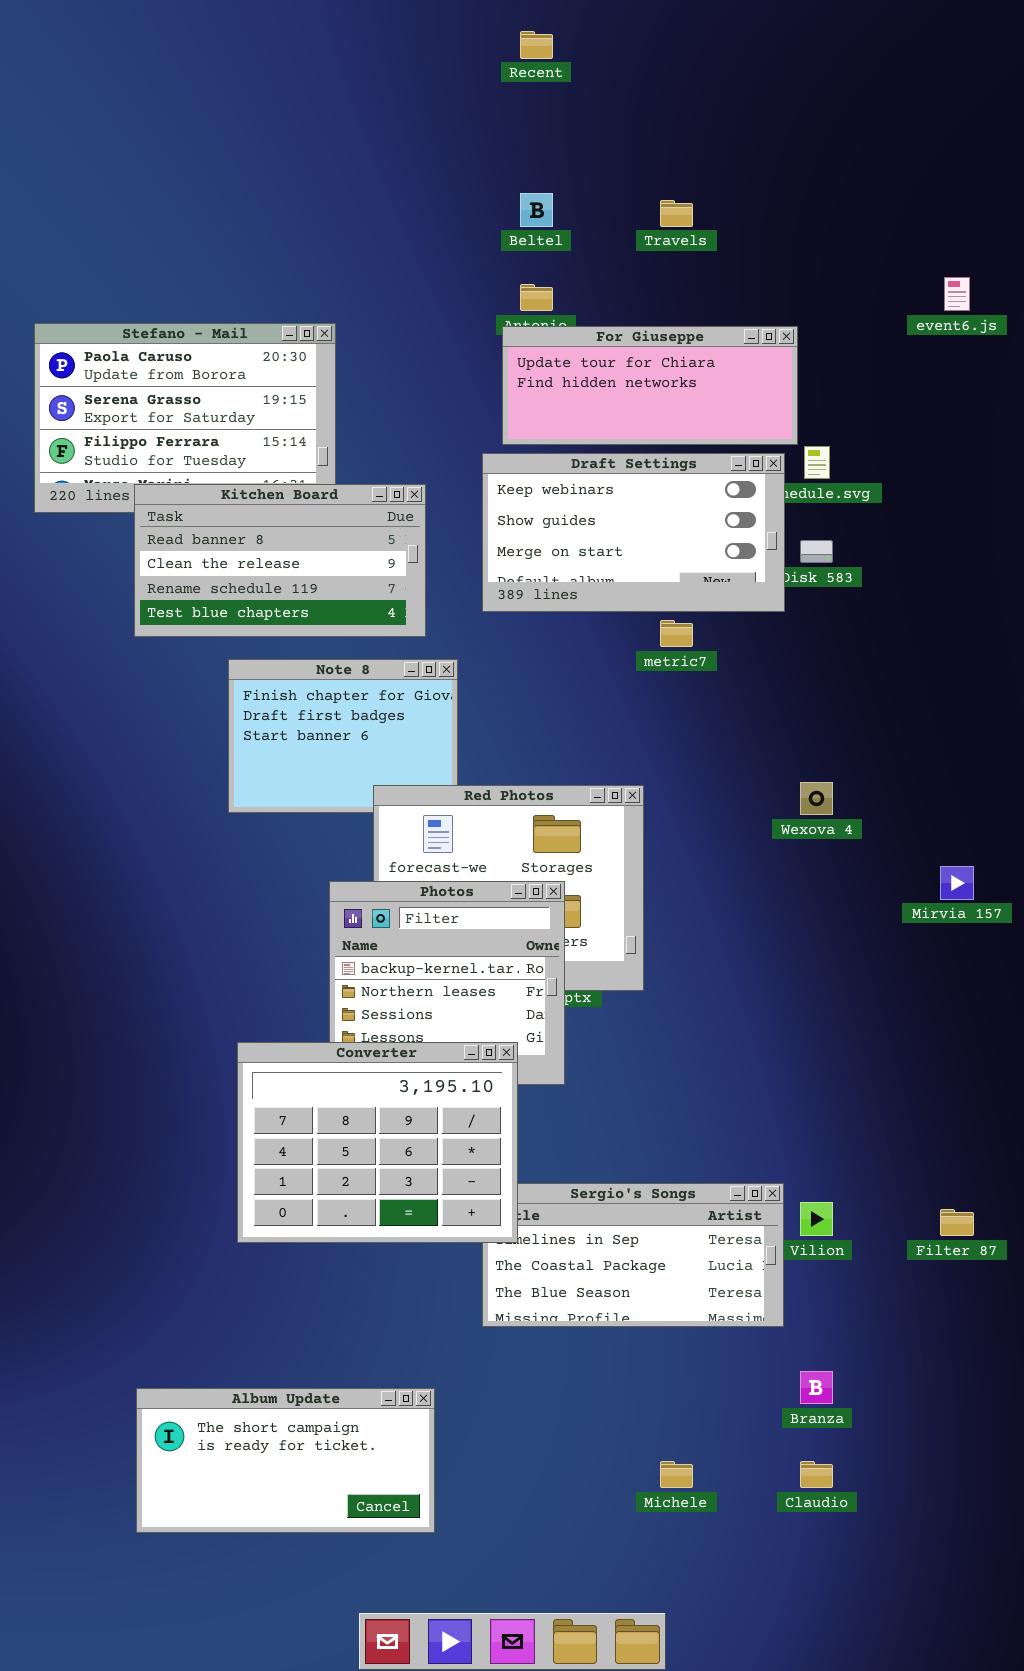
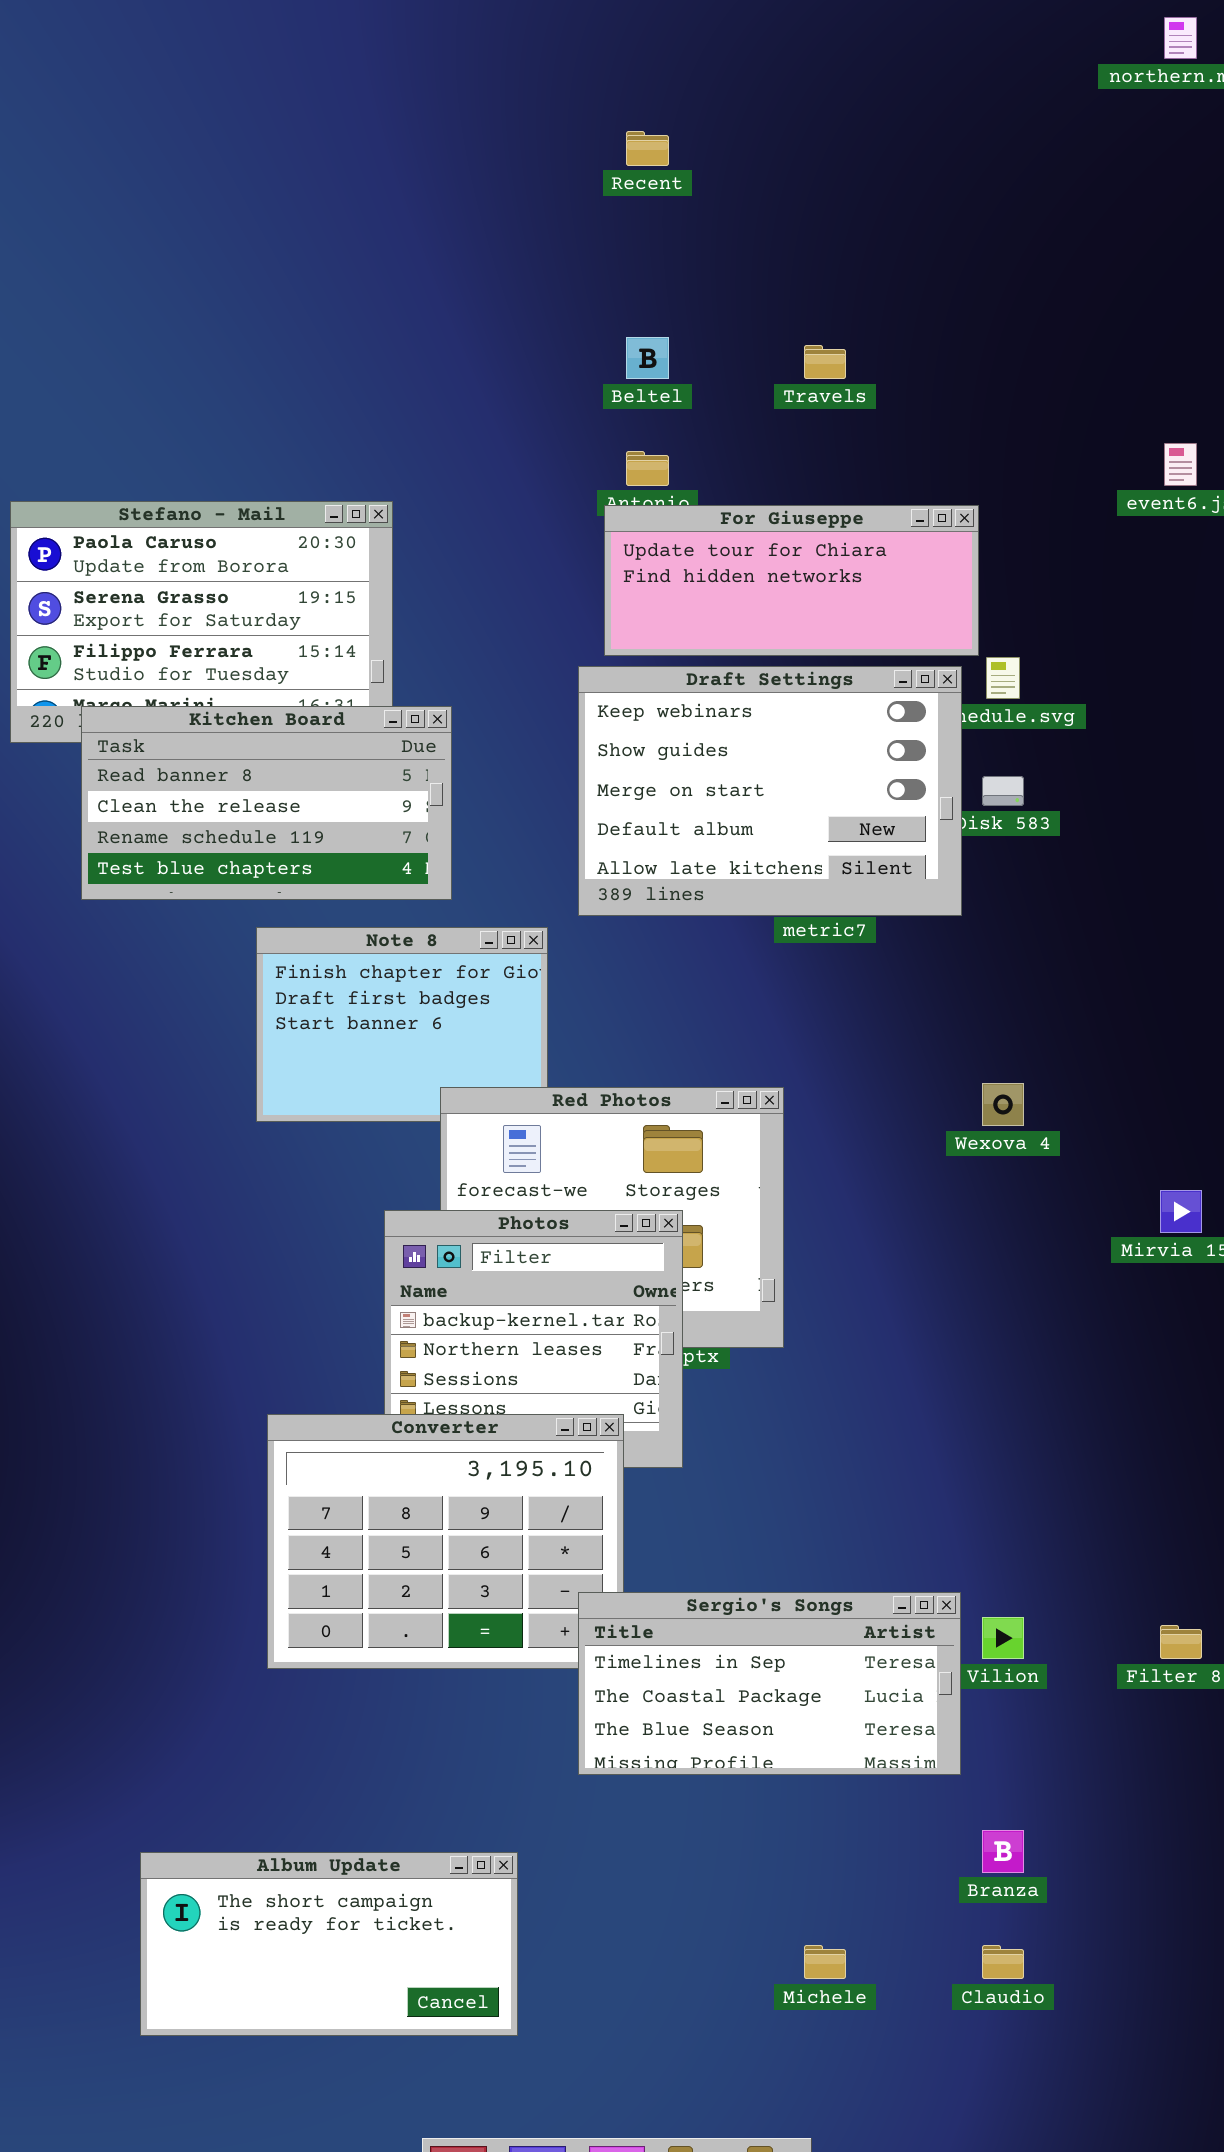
Draft Settings: [482,453,785,612] -> [578,666,962,916], resized
Kitchen Board: [134,484,426,637] -> [81,706,452,900], moved
Sergio's Songs: [482,1183,784,1327] -> [578,1592,961,1775], raised

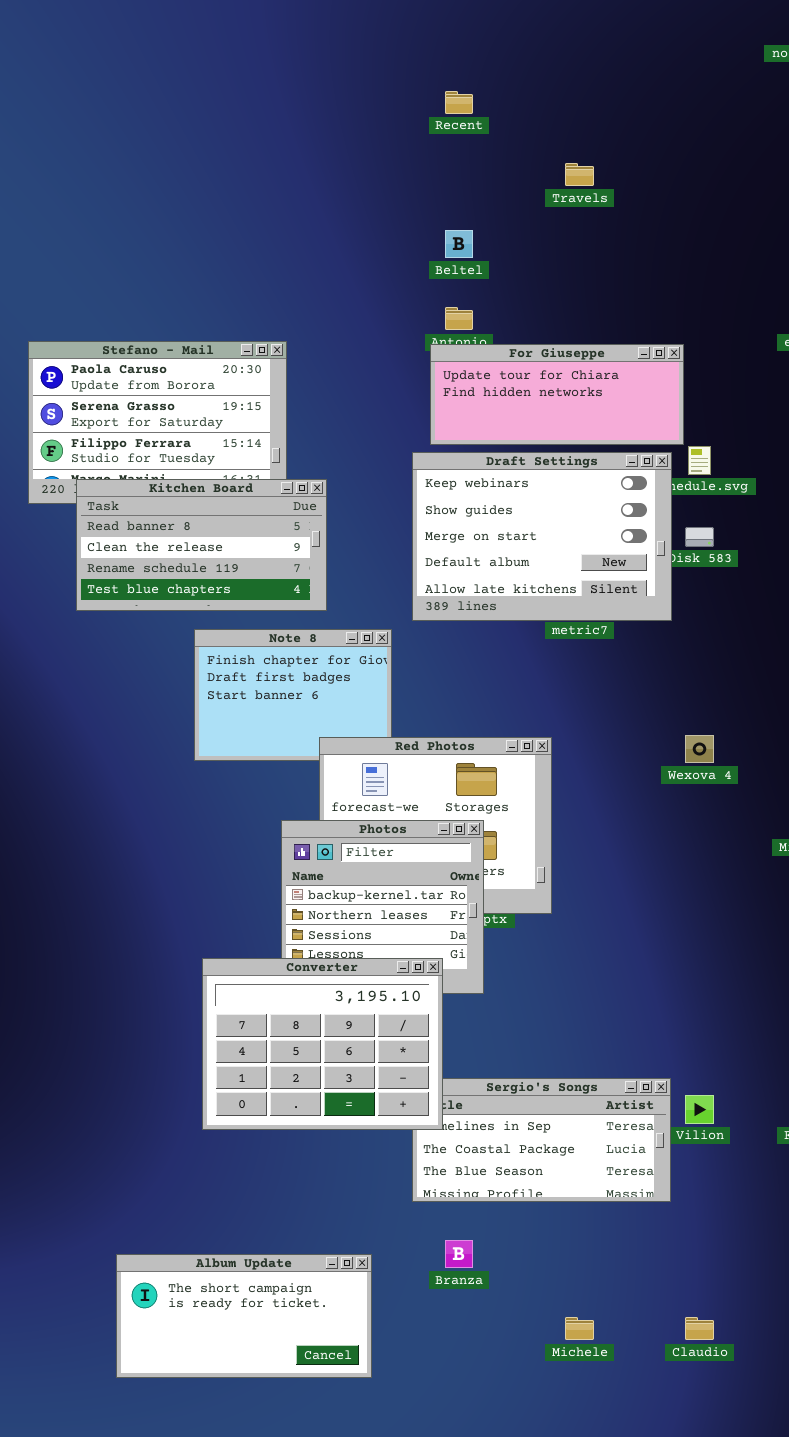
Travels: [804,345,846,379] -> [565,163,594,186], moved
Converter: [267,1414,624,1669] -> [202,958,443,1130], raised
Branza: [982,1830,1024,1873] -> [445,1240,473,1268], moved

